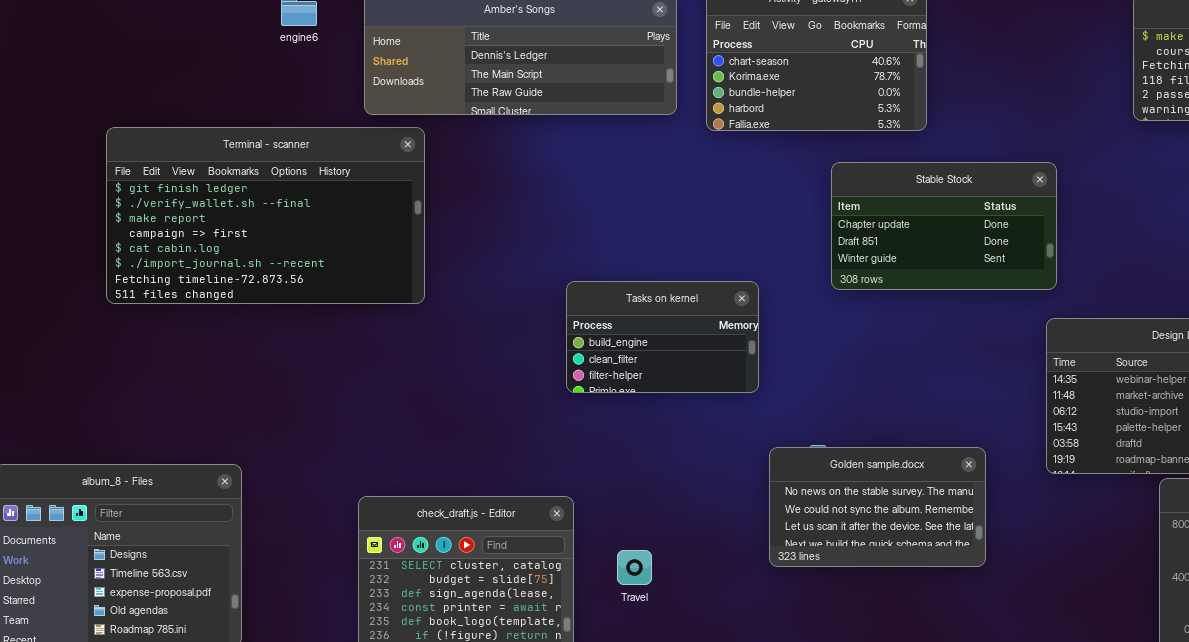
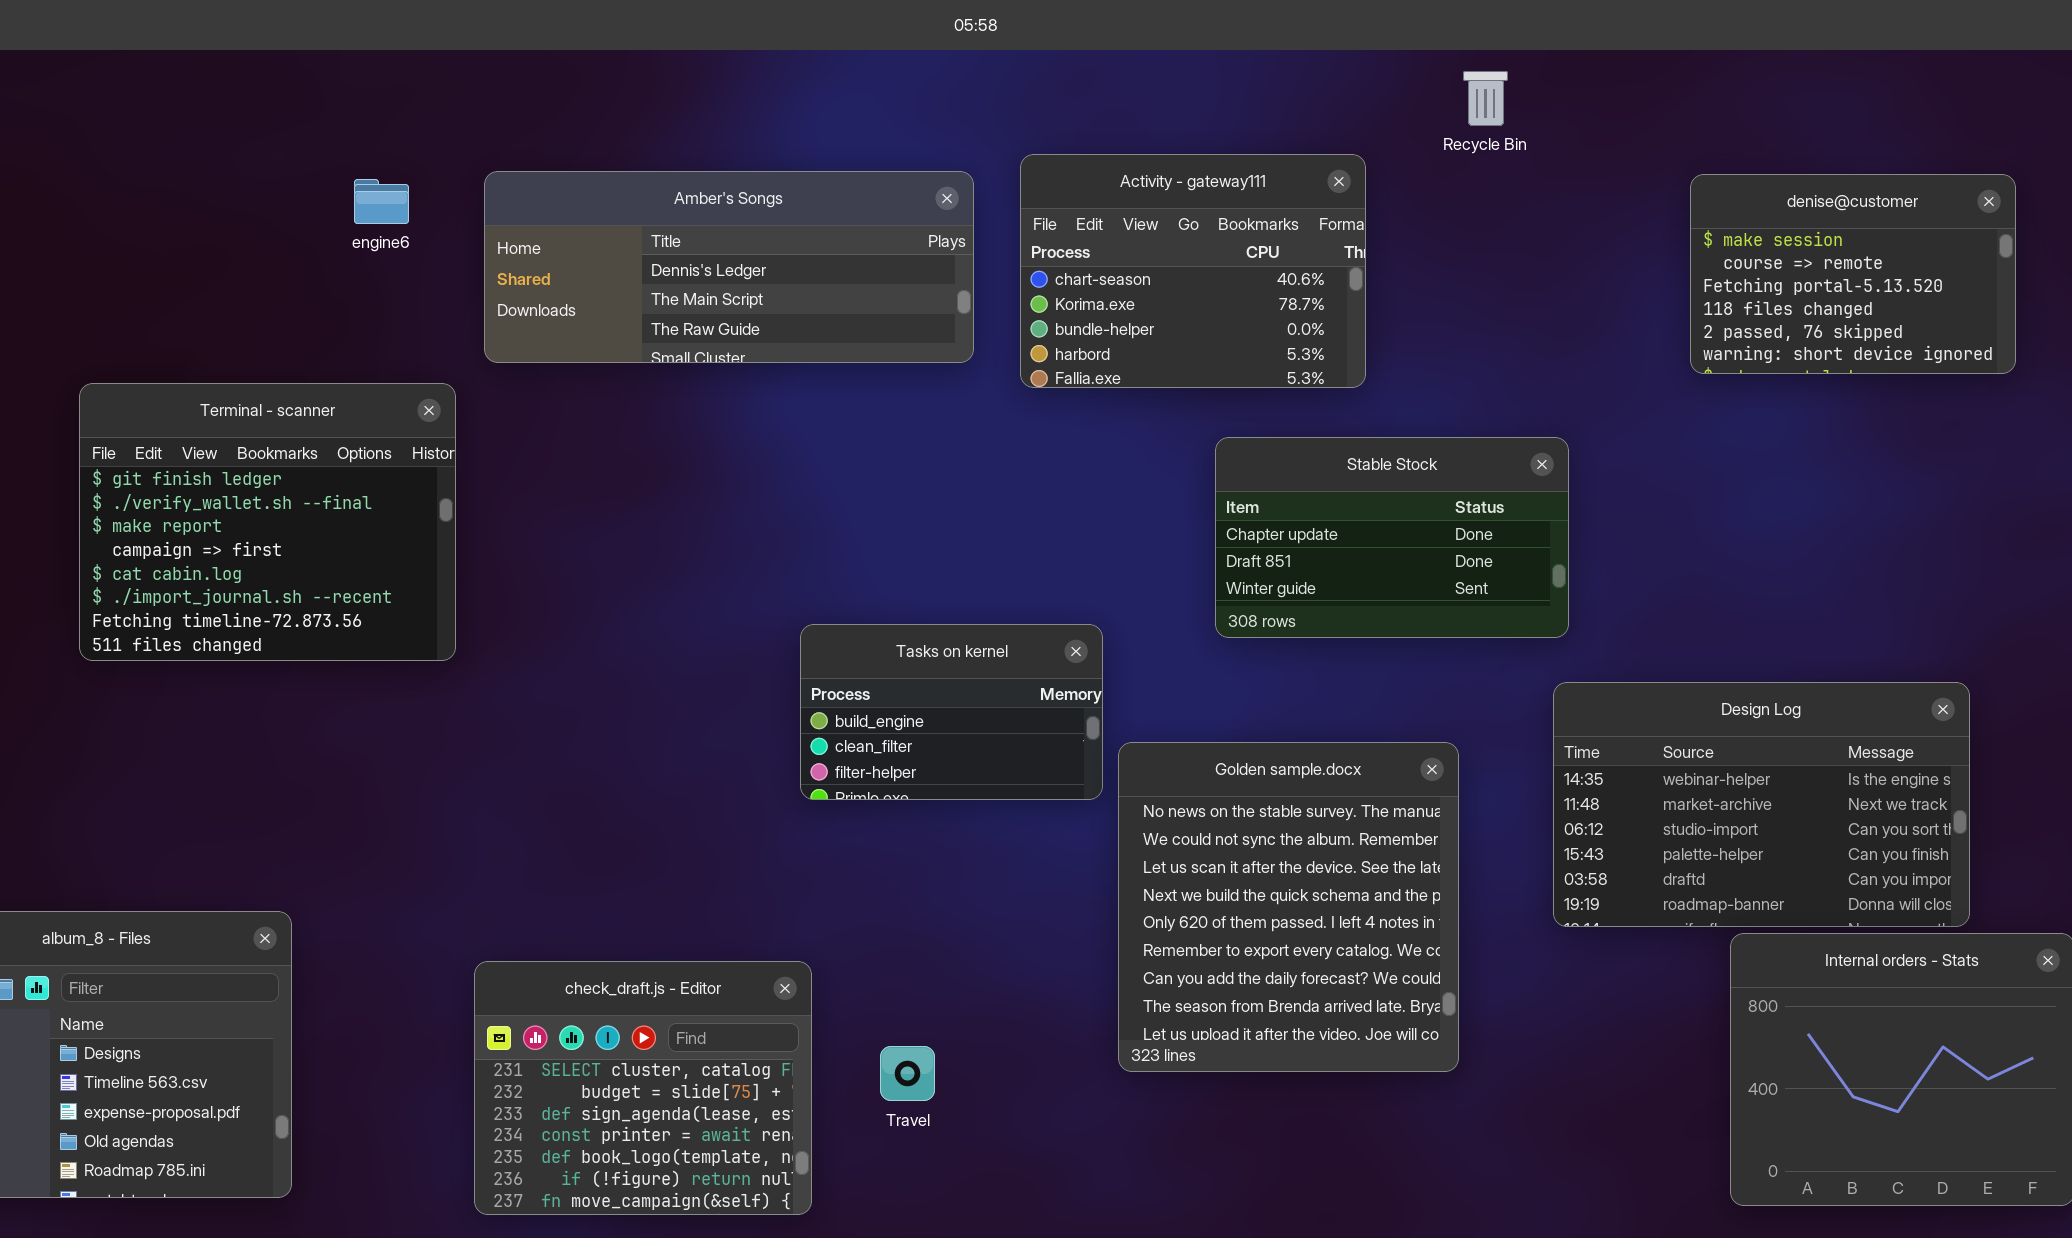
Terminal - scanner: [106,127,425,304] -> [79,383,456,661], resized
Golden sample.docx: [769,447,986,567] -> [1118,742,1459,1072], resized

